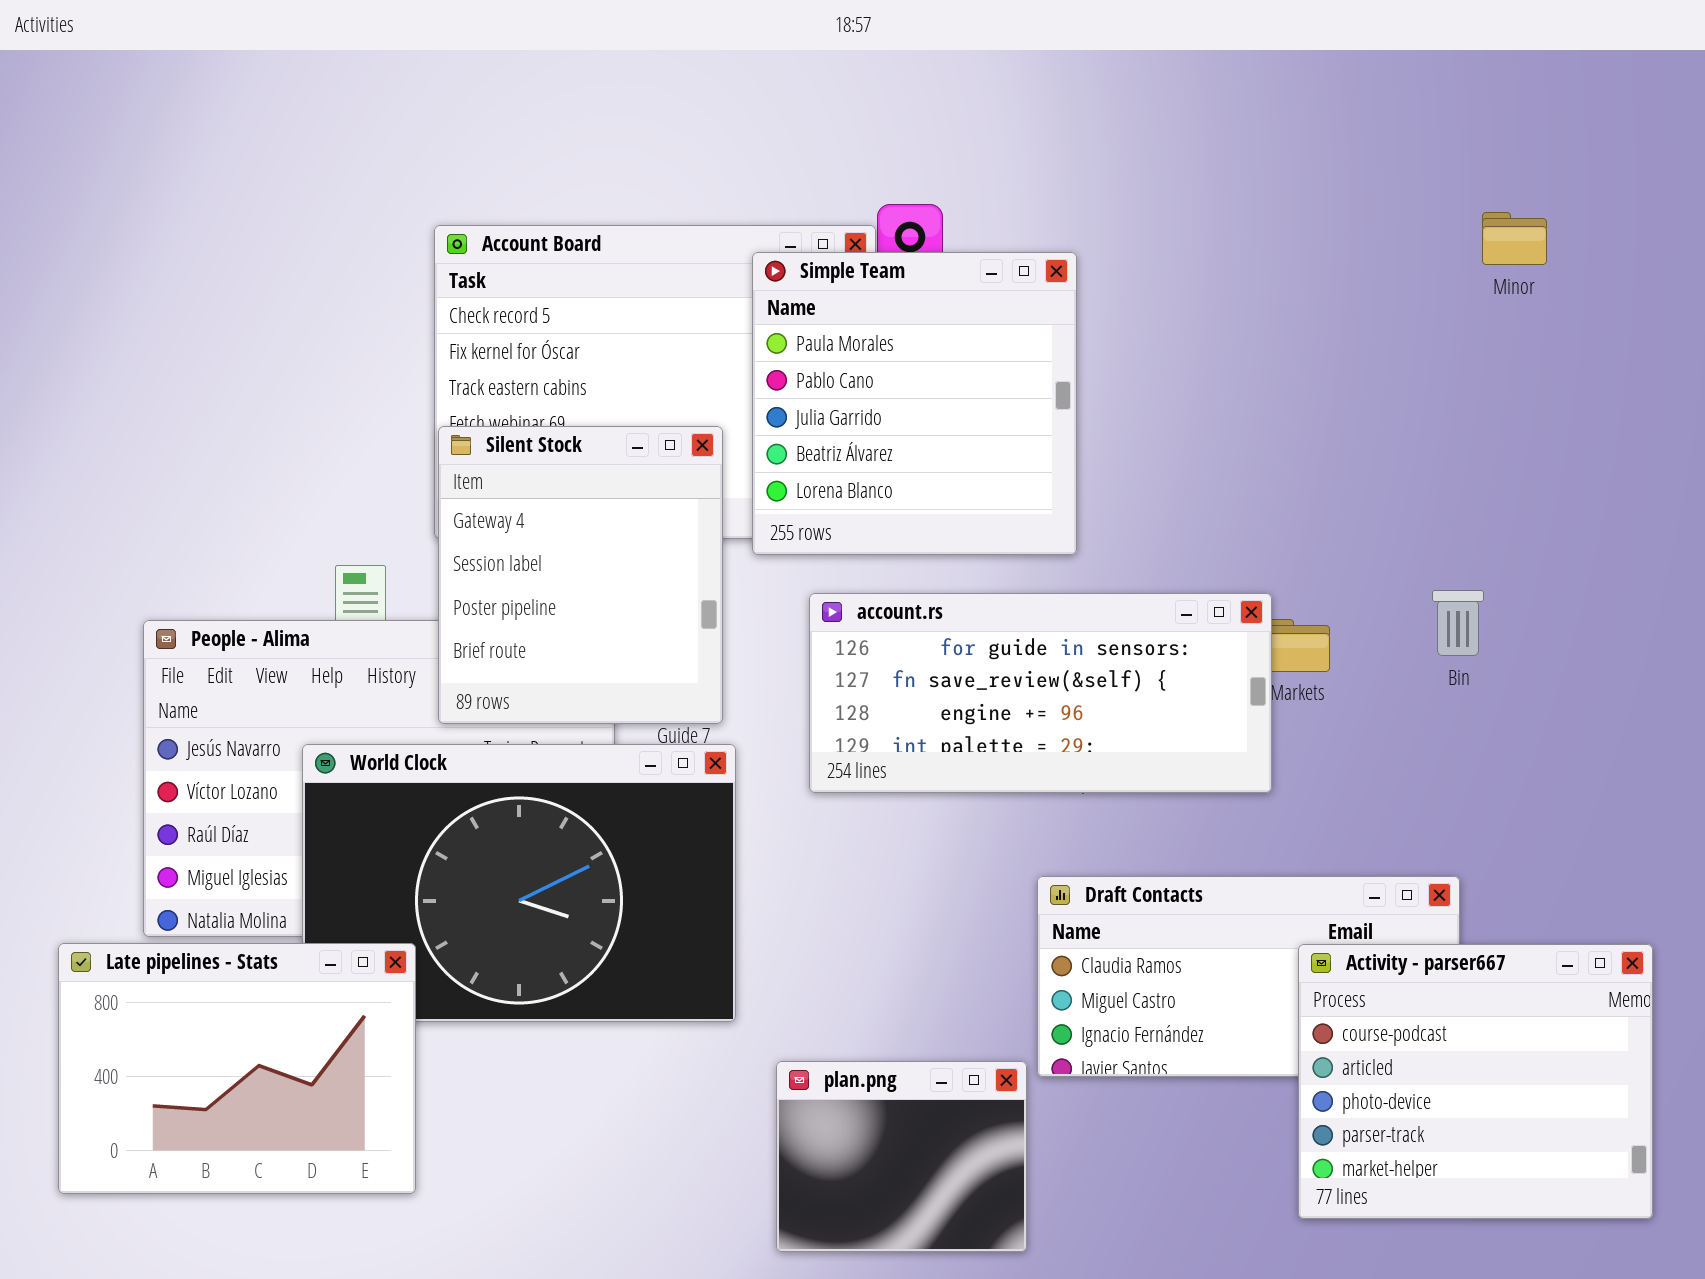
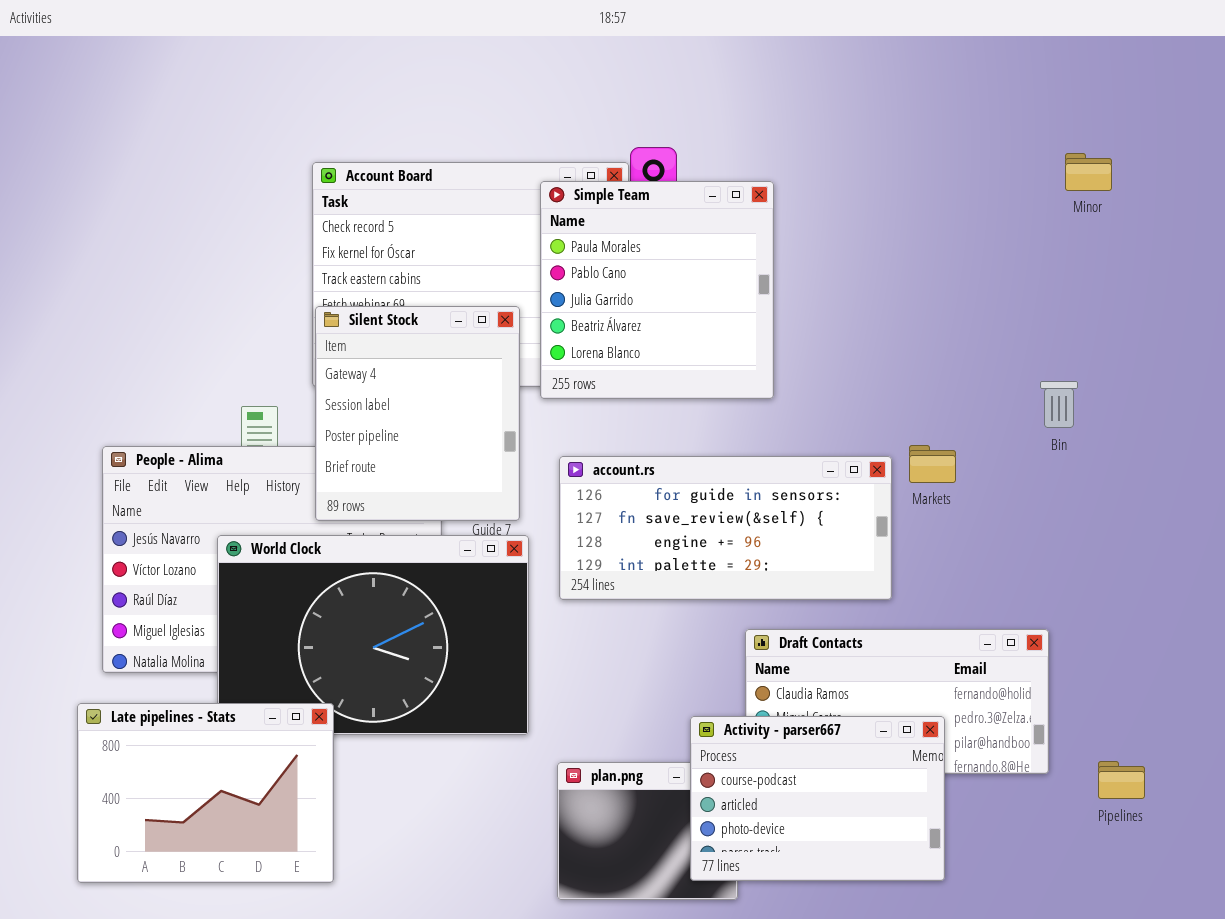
Bin: [1432,590,1484,656] -> [1040,381,1078,428], moved
account.rs: [809,593,1272,793] -> [559,456,892,600], moved
Late pipelines - Stats: [58,943,416,1194] -> [77,703,334,883], moved
Activity - parser667: [1298,944,1653,1219] -> [690,716,945,881], moved, resized

